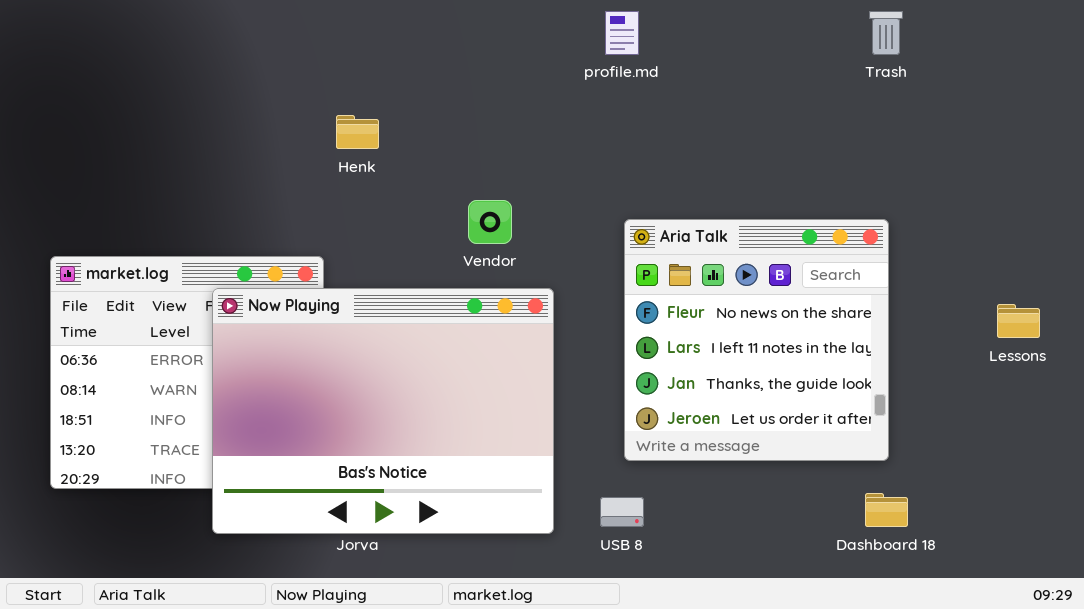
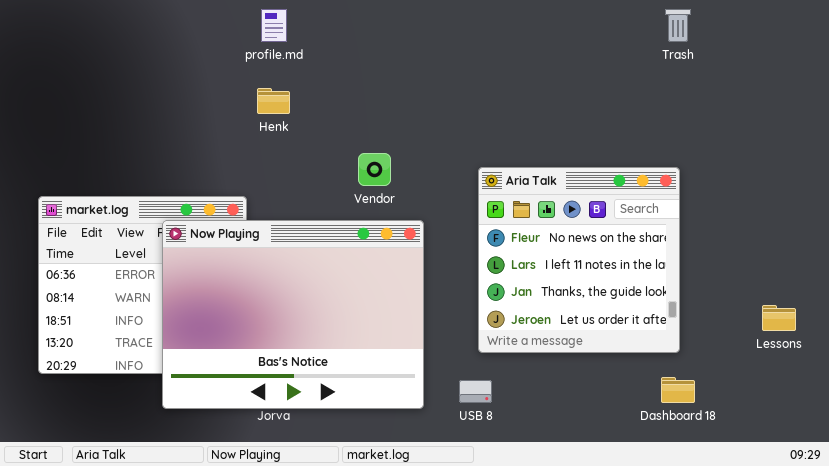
profile.md: [605,11,639,55] -> [261,9,287,42], moved
Lessons: [997,304,1040,338] -> [762,305,796,331], moved

